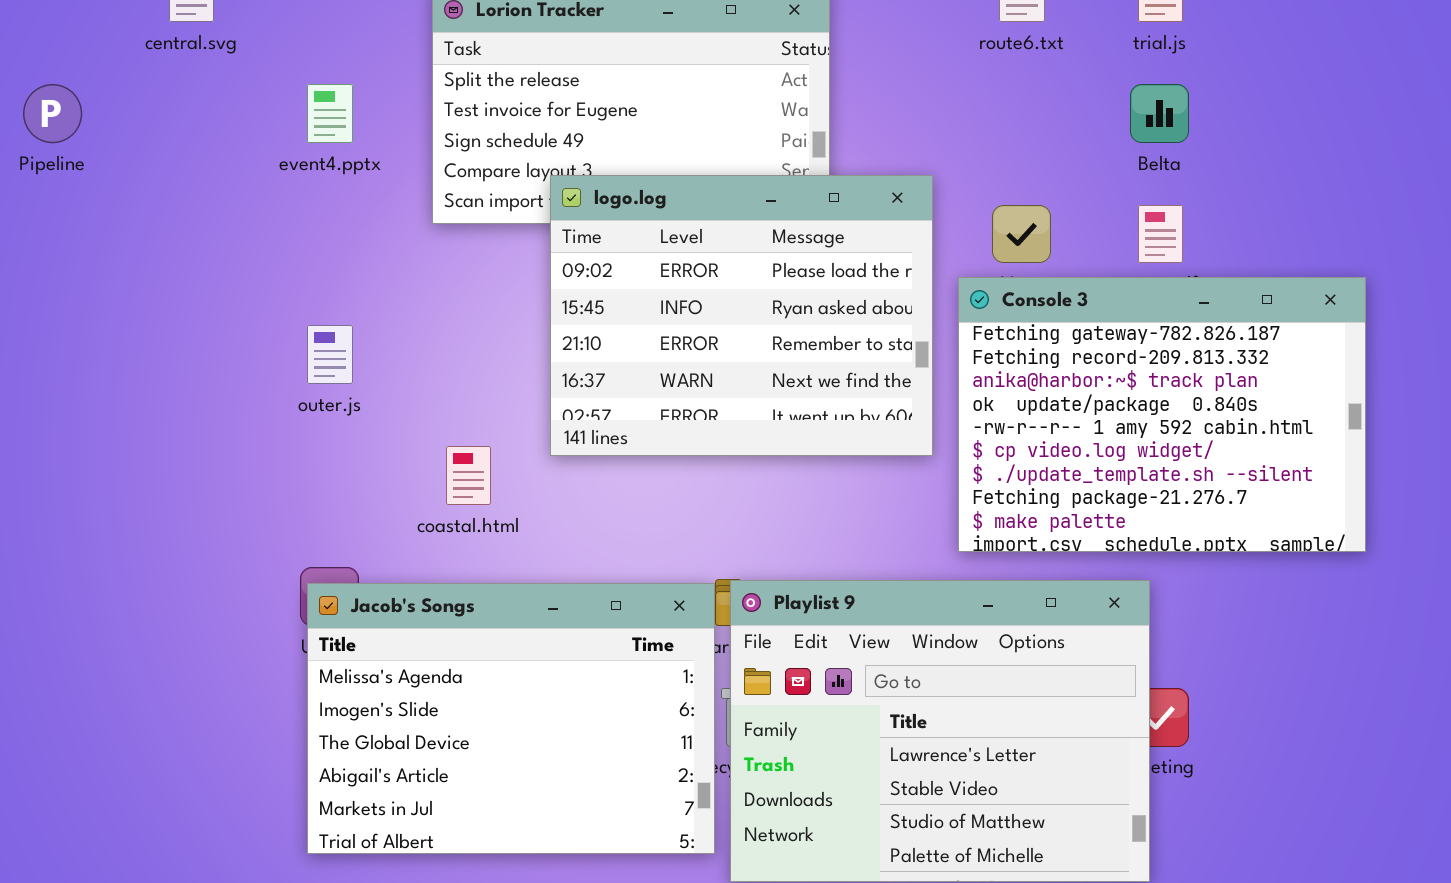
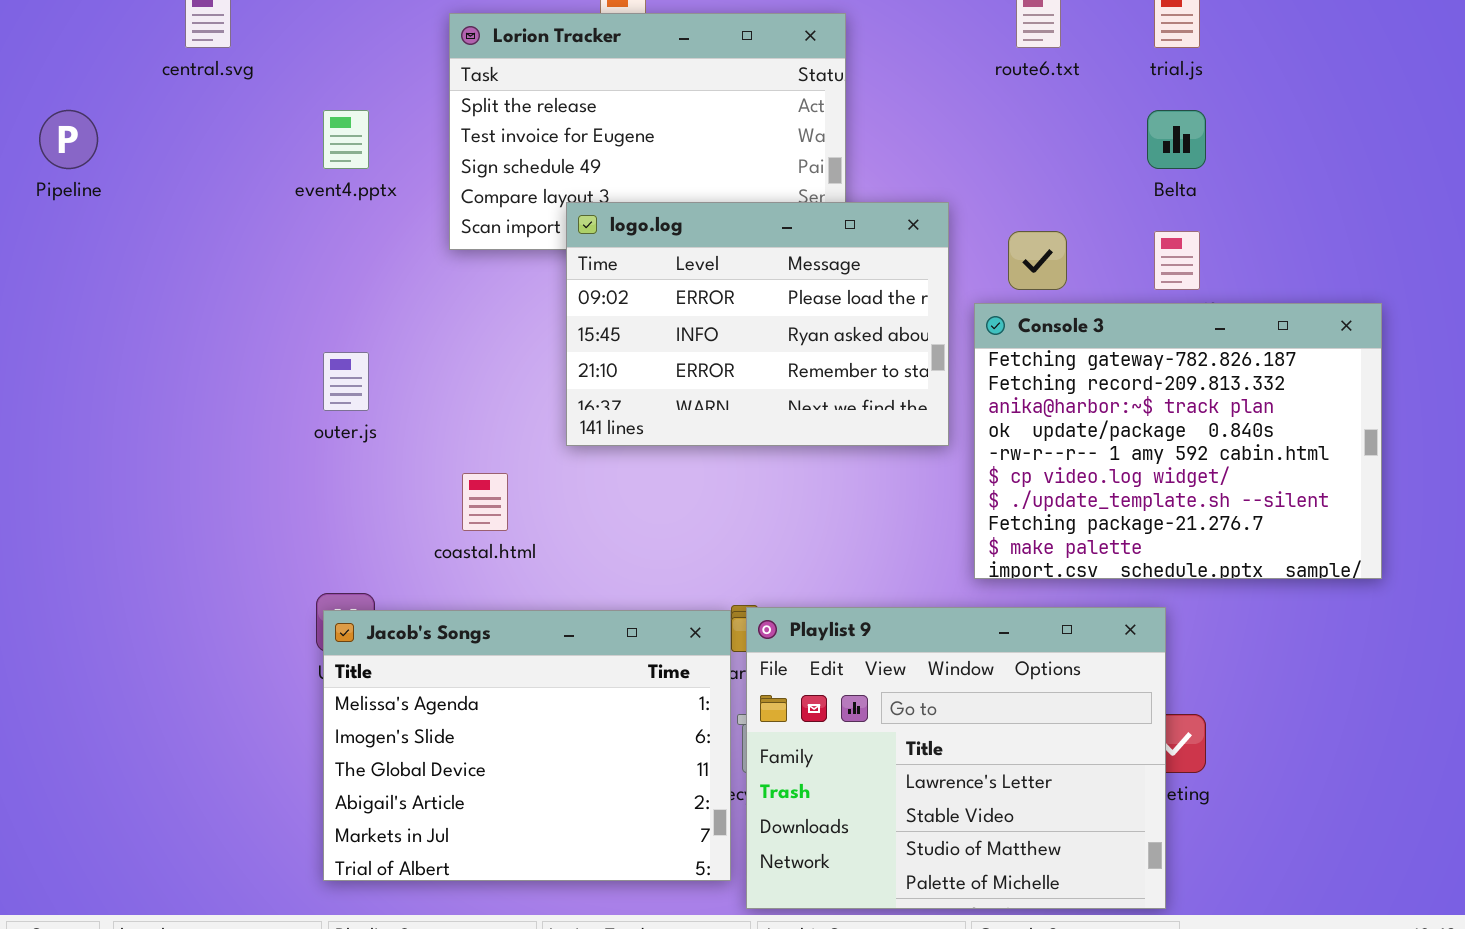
logo.log: [550,175,933,456] -> [566,202,949,446], resized

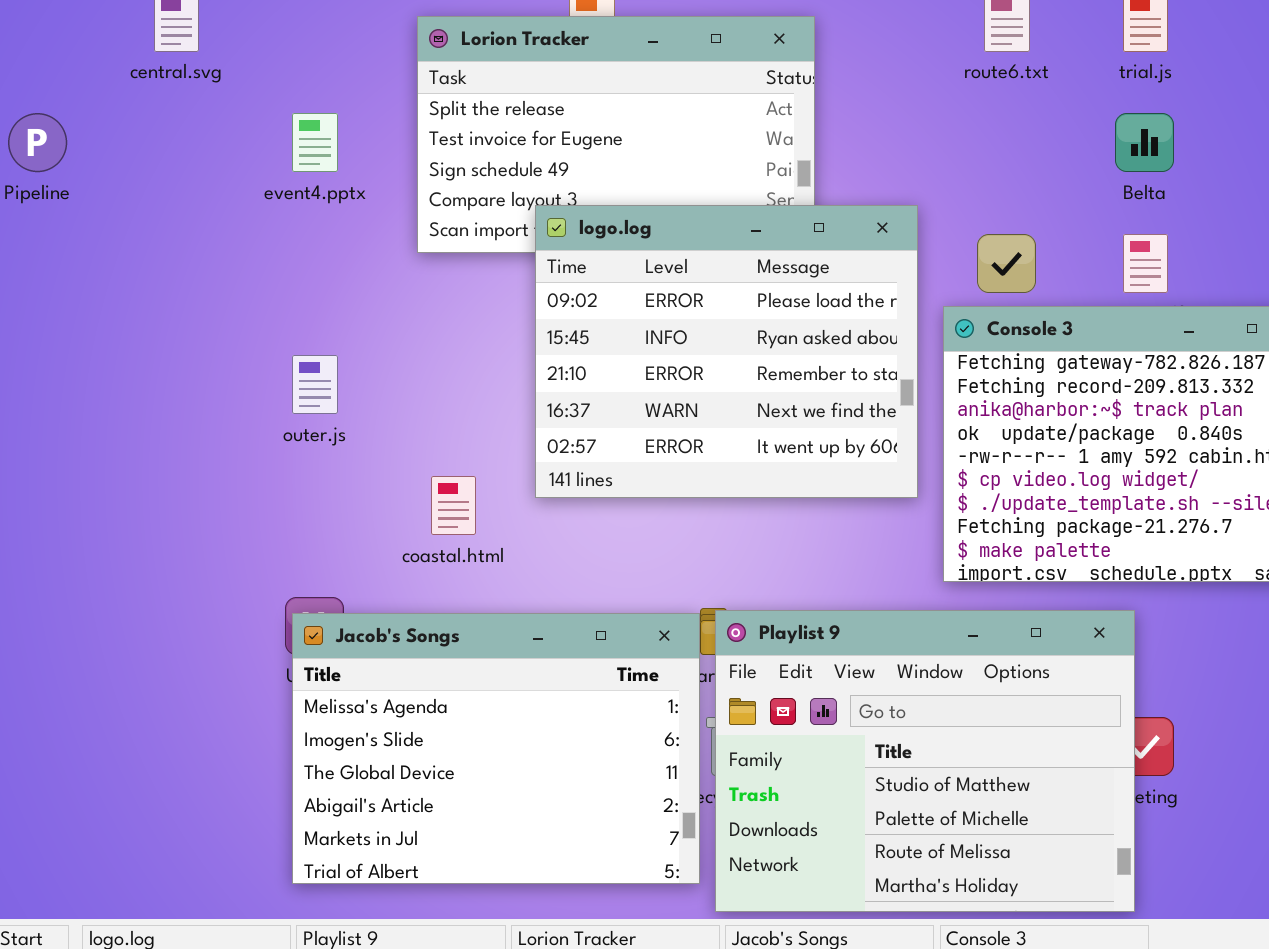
logo.log: [566,202,949,446] -> [535,205,918,498], resized
Playlist 9: [746,607,1166,909] -> [715,610,1135,912], scrolled down 2 rows

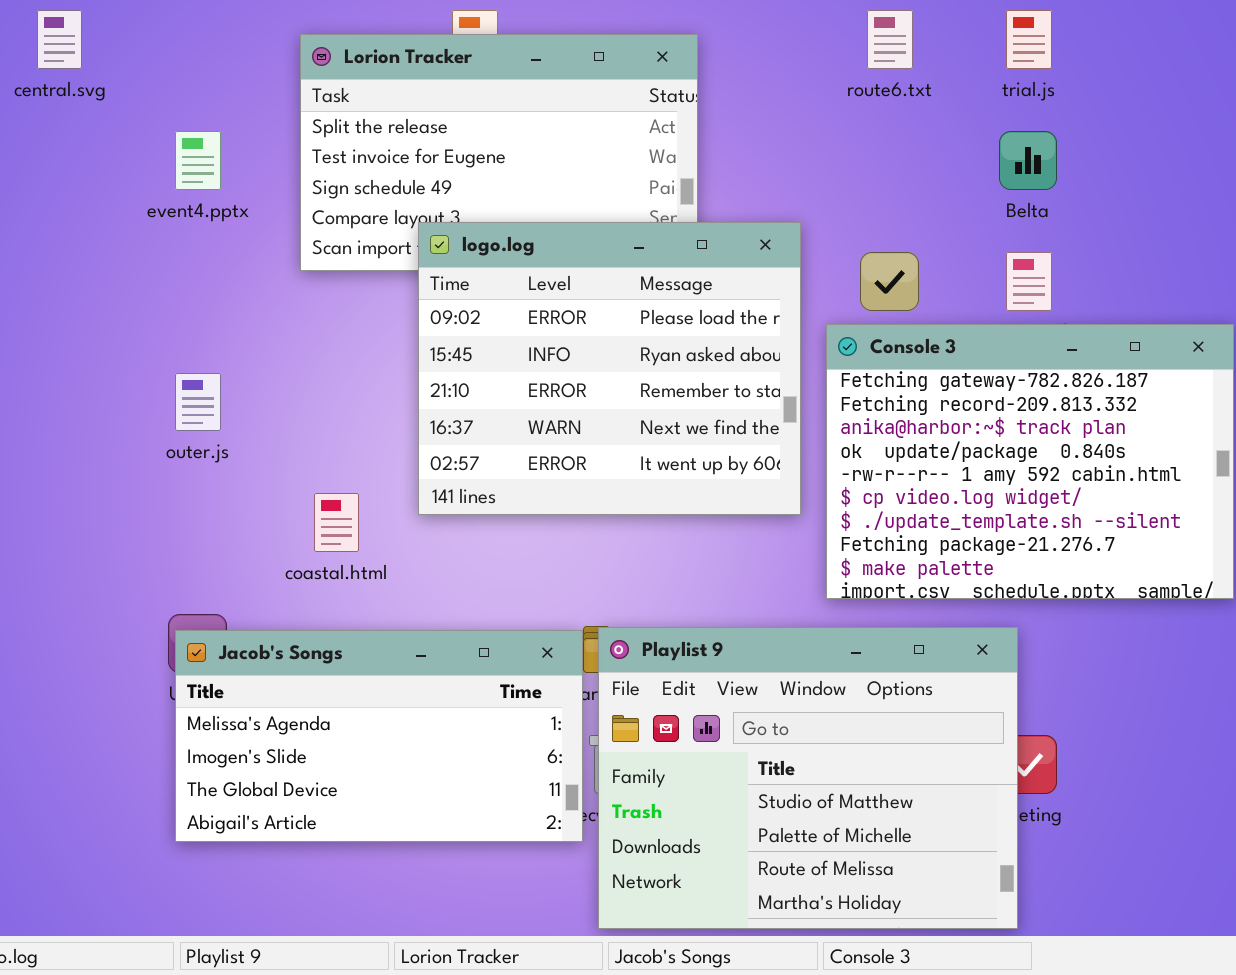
Jacob's Songs: [292,613,700,884] -> [175,630,583,842], resized

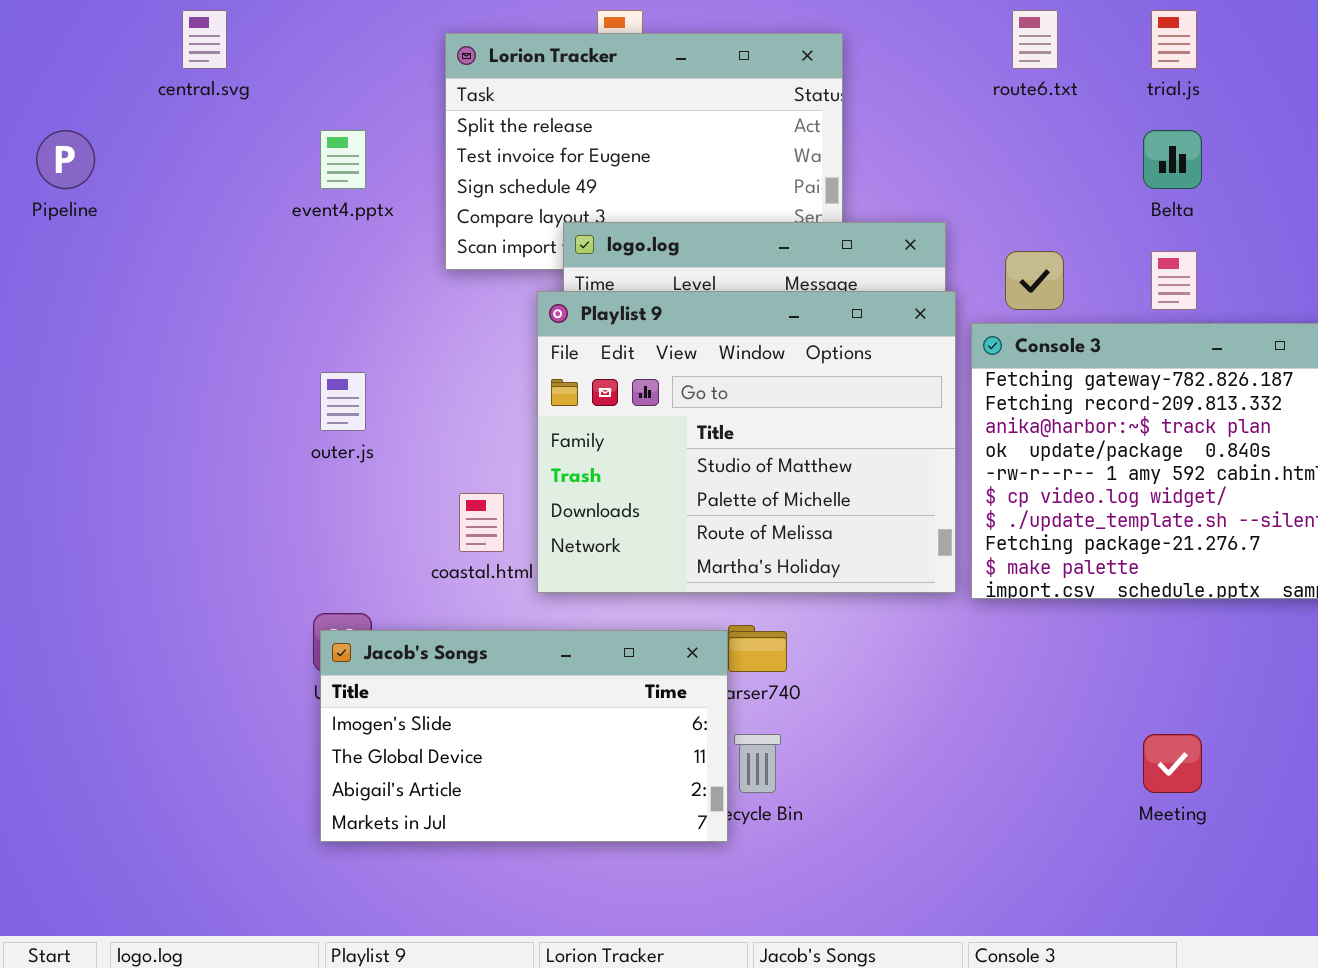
Playlist 9: [598,627,1018,929] -> [537,291,956,593], moved
Jacob's Songs: [175,630,583,842] -> [320,630,728,842], scrolled down 1 row

